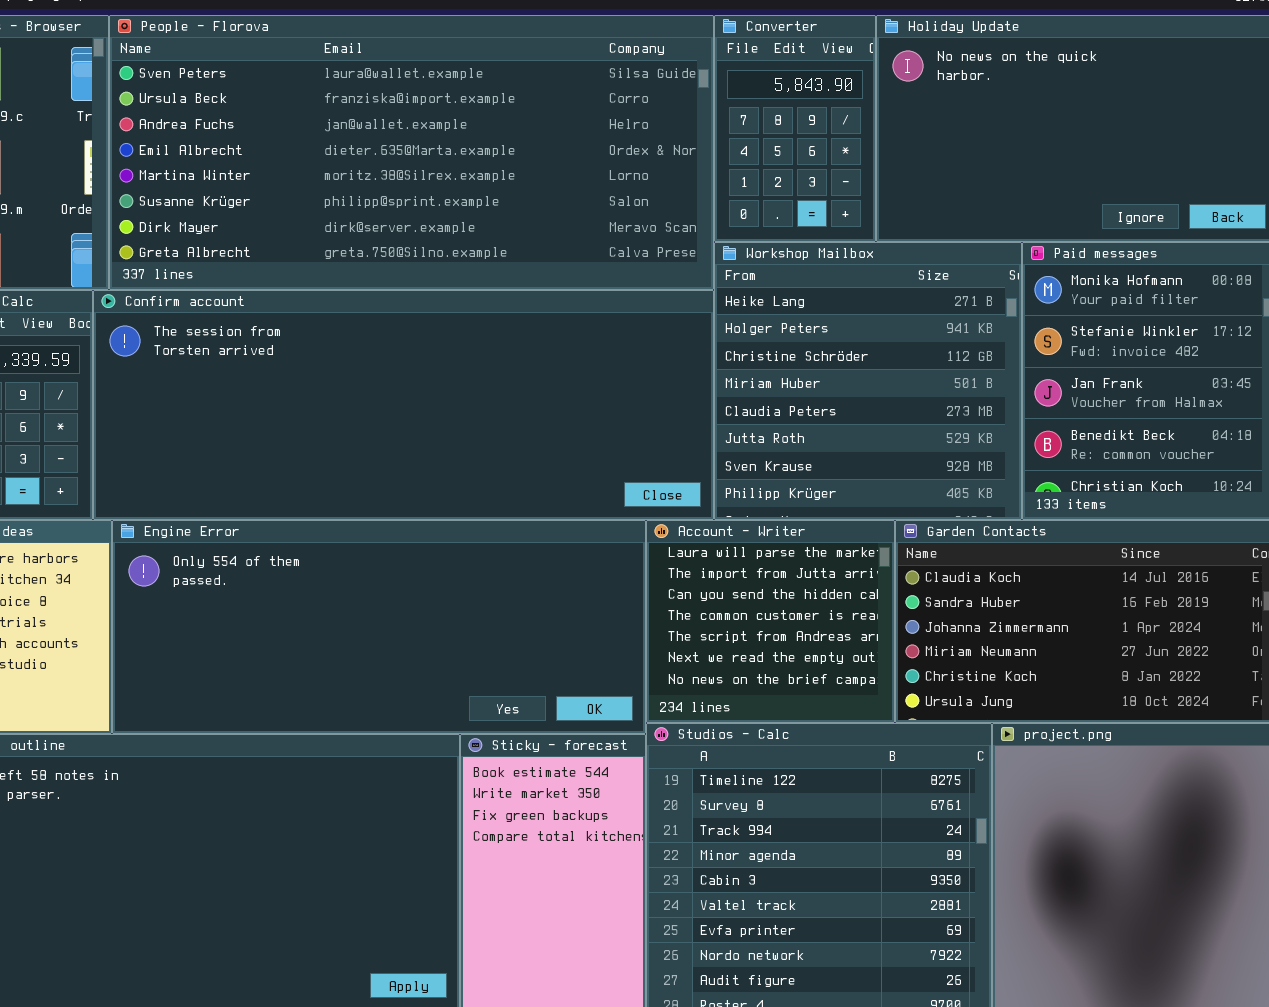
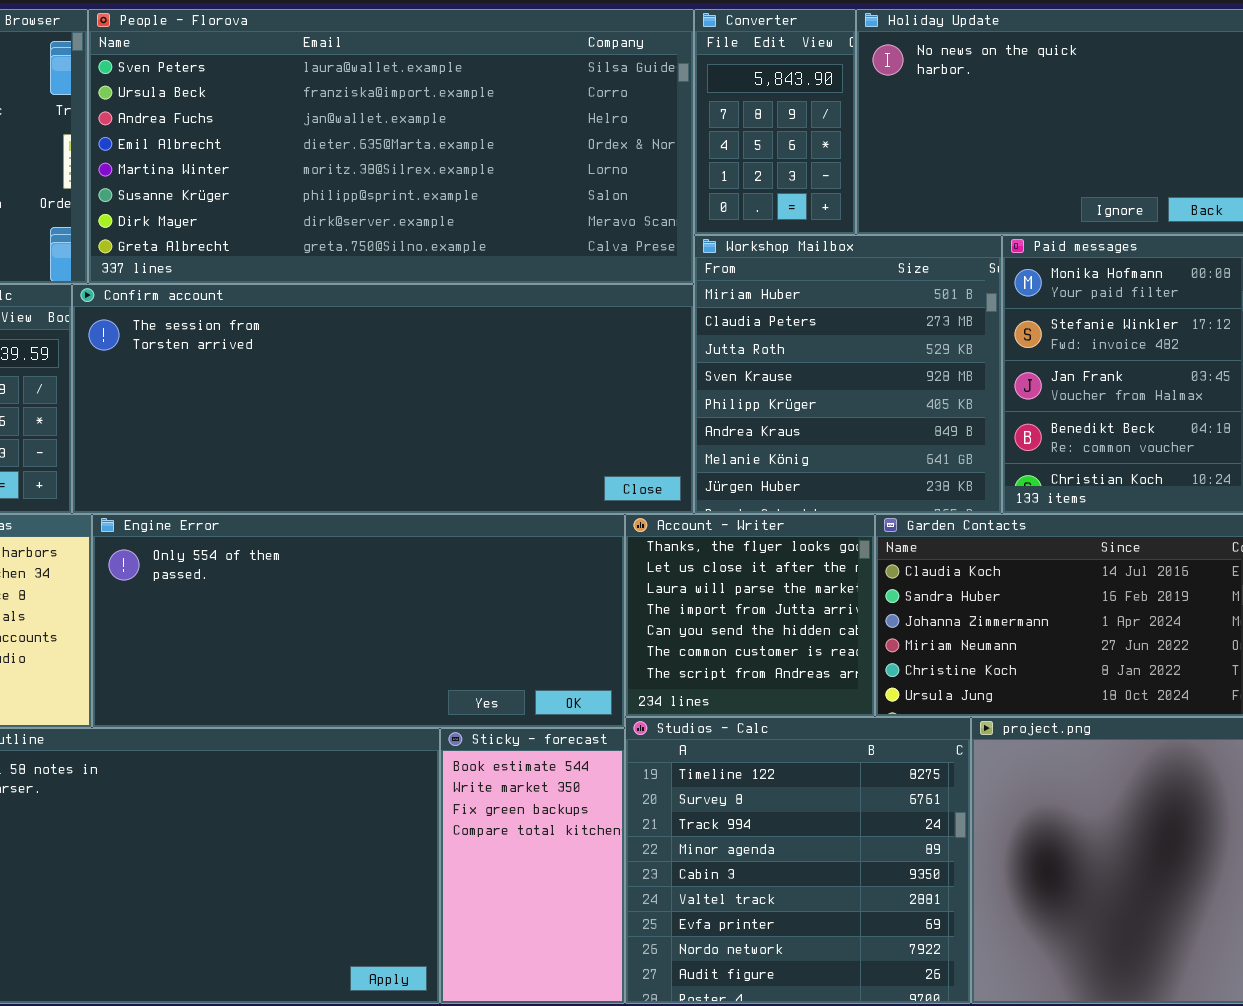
Workshop Mailbox: [714,242,1022,520] -> [694,235,1002,514], scrolled down 3 rows
Account - Writer: [646,520,895,723] -> [625,514,875,717], scrolled up 2 rows

